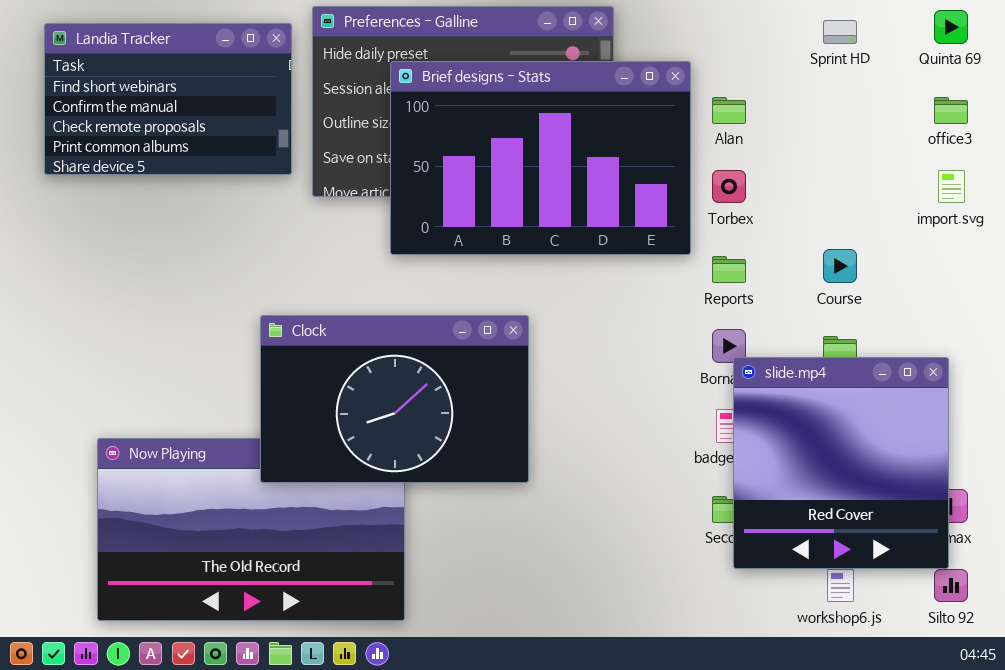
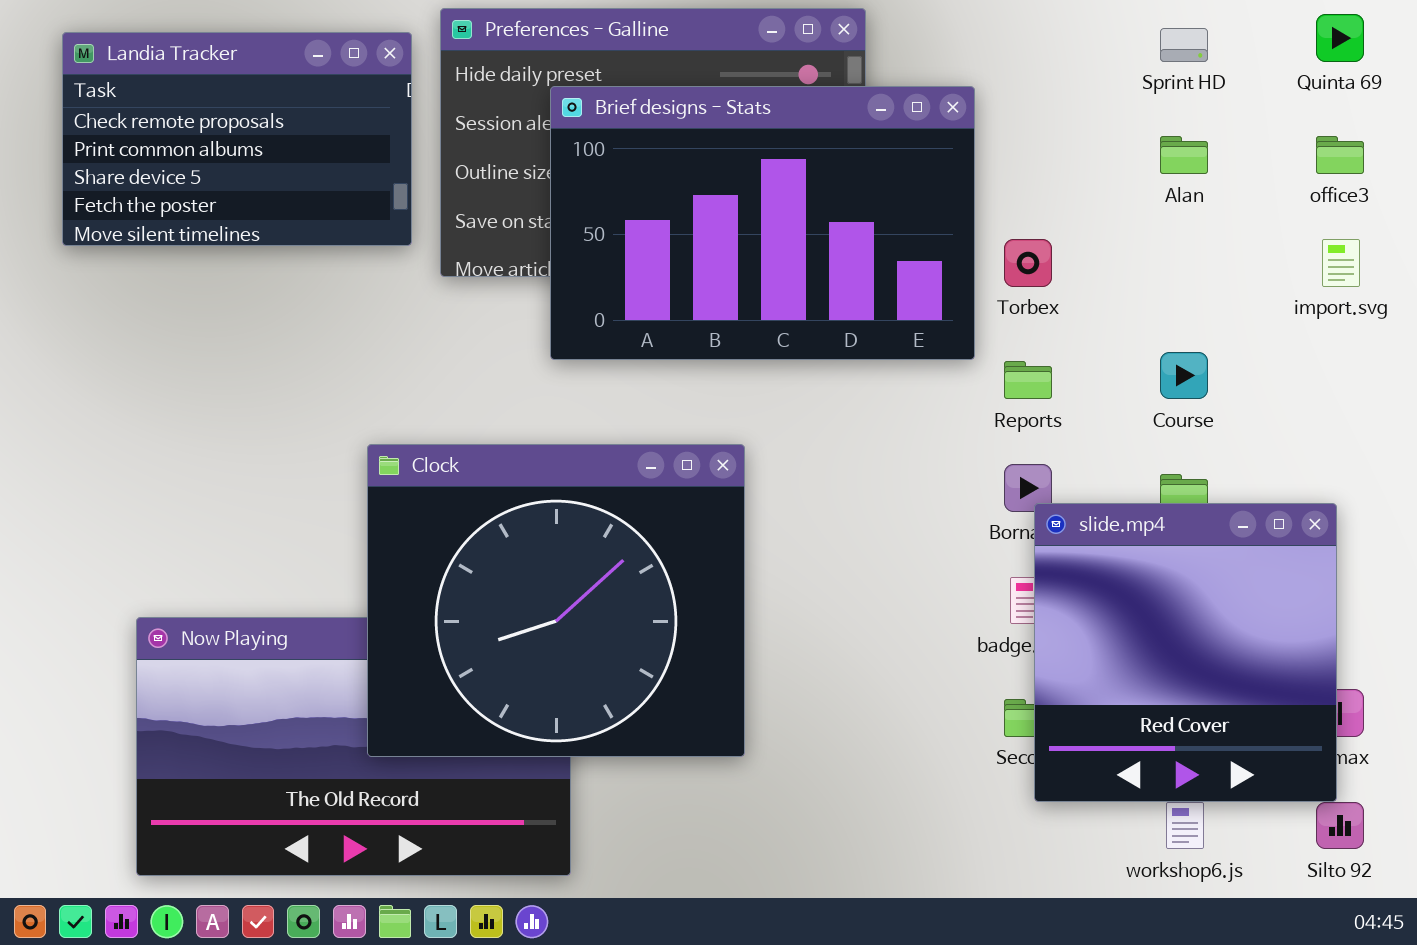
Landia Tracker: [44,23,292,175] -> [62,32,412,246], scrolled down 2 rows
Alan: [712,97,746,124] -> [1160,136,1208,174], moved
Clock: [260,315,529,483] -> [367,444,745,757], resized

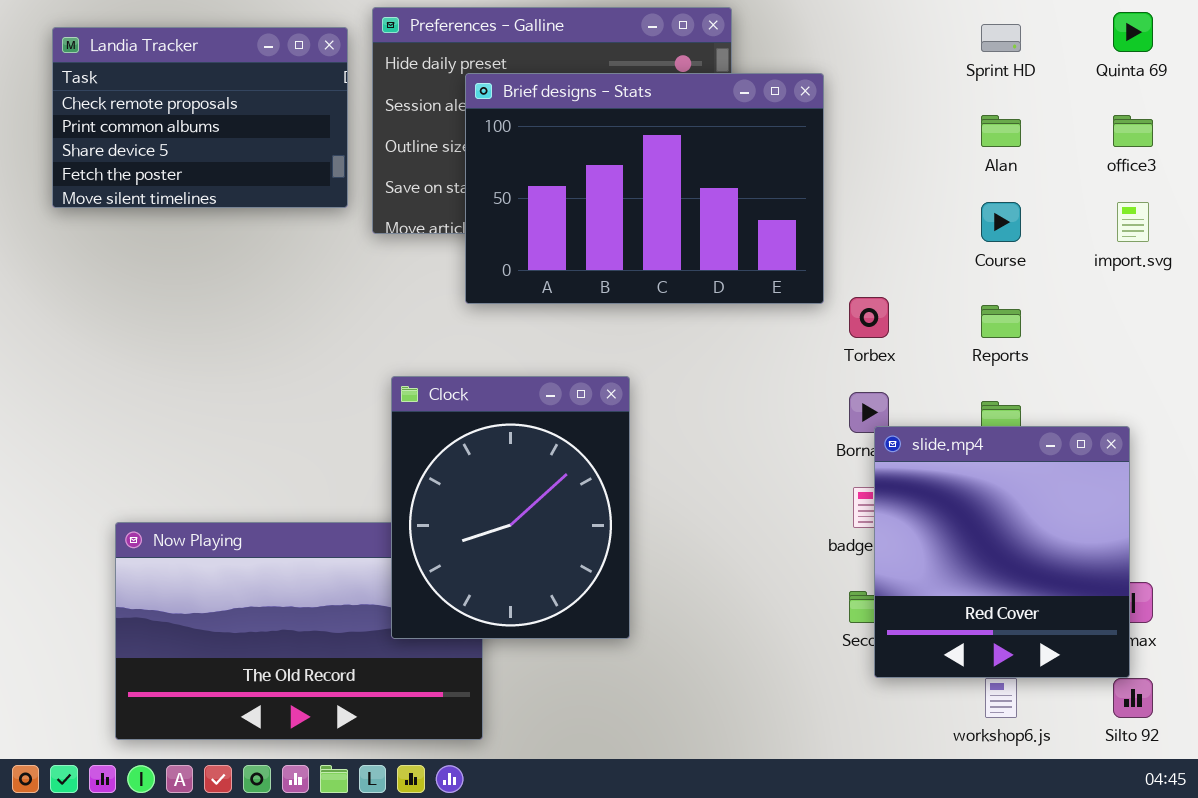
Torbex: [1004,239,1052,287] -> [849,297,889,338], moved
Course: [1160,352,1208,399] -> [981,202,1021,242], moved
Reports: [1004,361,1052,399] -> [981,305,1021,338], moved
Clock: [367,444,745,757] -> [391,376,630,639], resized

